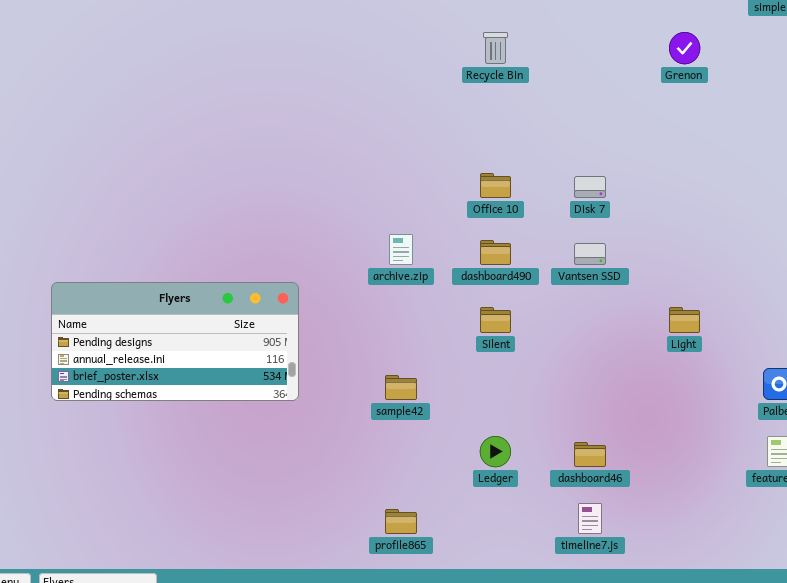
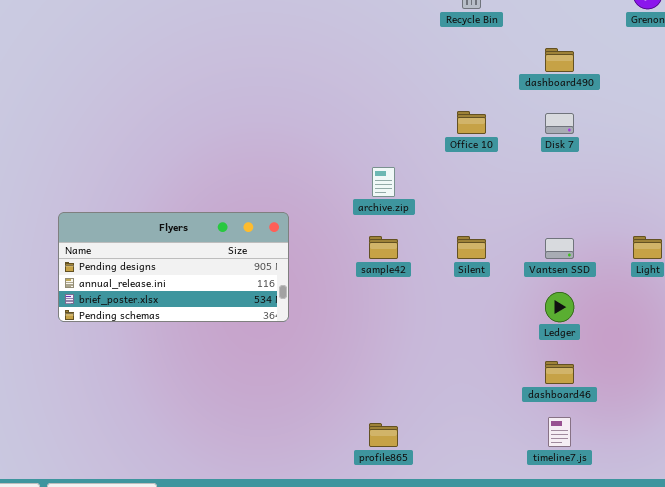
dashboard490: [480,240,511,265] -> [545,48,574,72], moved
Vantsen SSD: [574,243,606,265] -> [545,238,574,259], moved
sample42: [385,375,417,400] -> [369,236,398,259], moved
Ledger: [480,436,511,467] -> [545,292,574,322], moved

